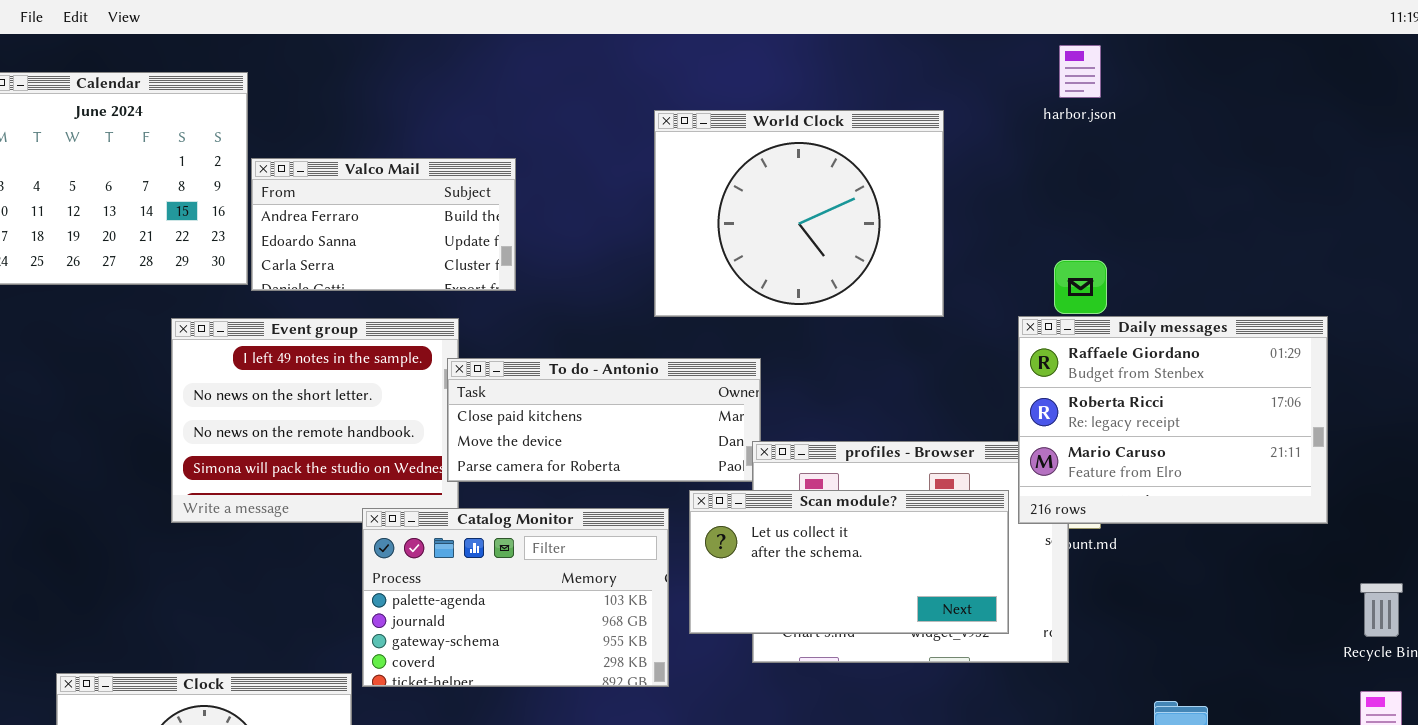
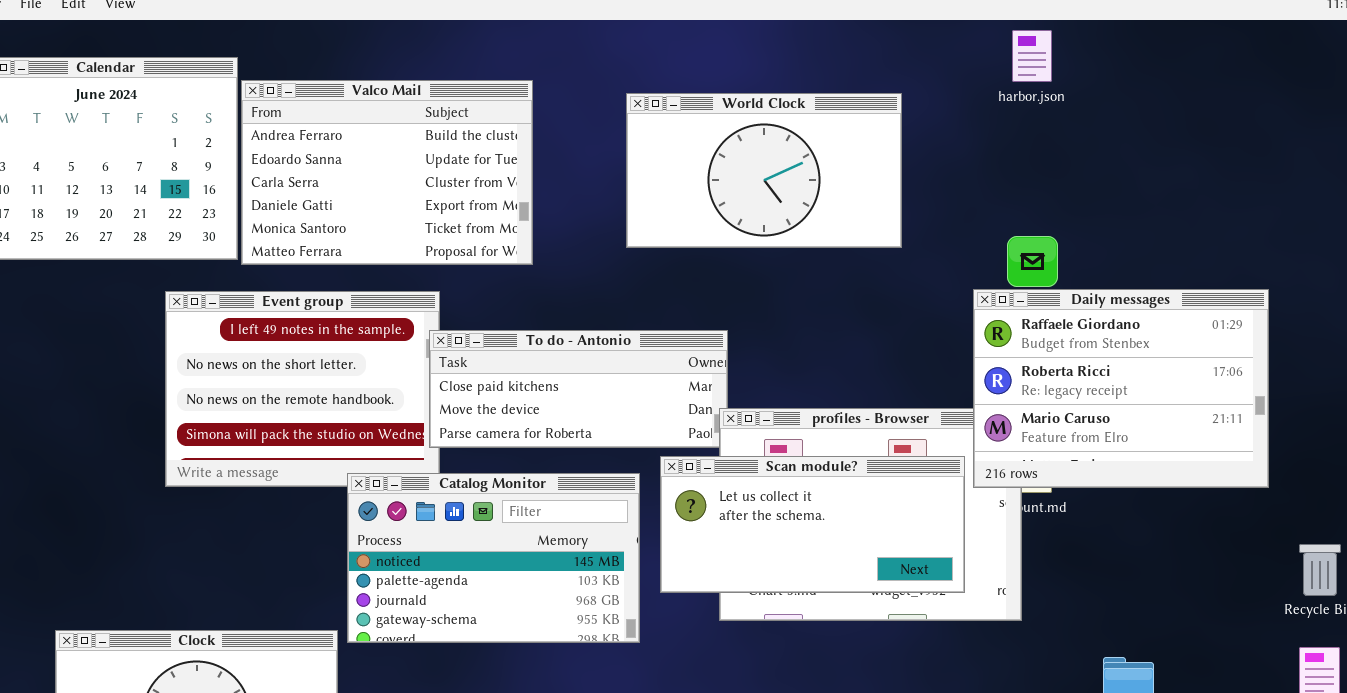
World Clock: [654,110,944,317] -> [626,93,902,248], resized
Valco Mail: [251,158,516,291] -> [241,80,533,265], resized
Catalog Monitor: [362,508,669,687] -> [347,473,640,643], scrolled up 1 row

